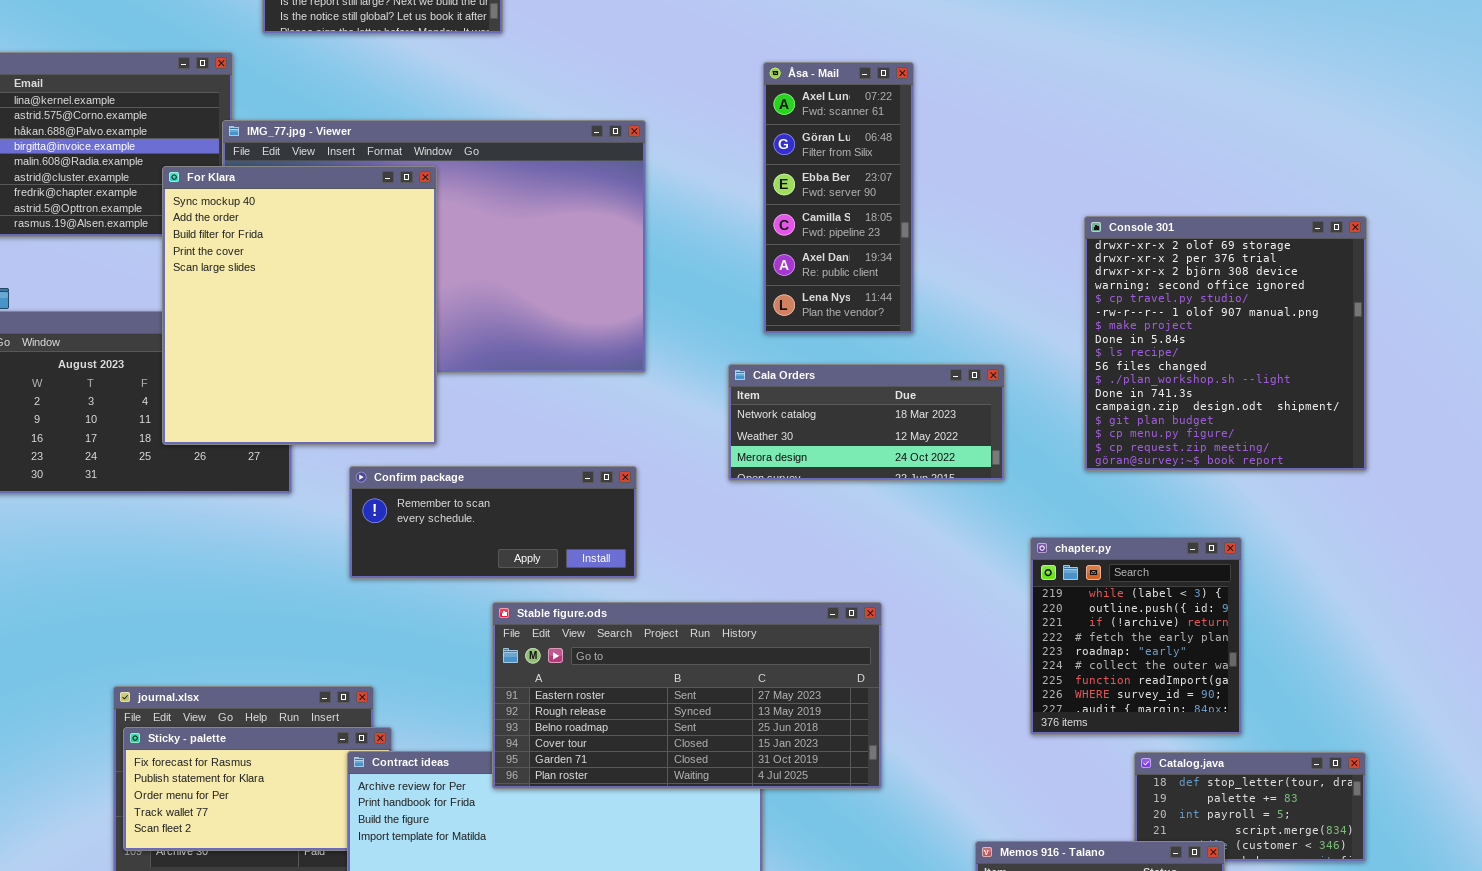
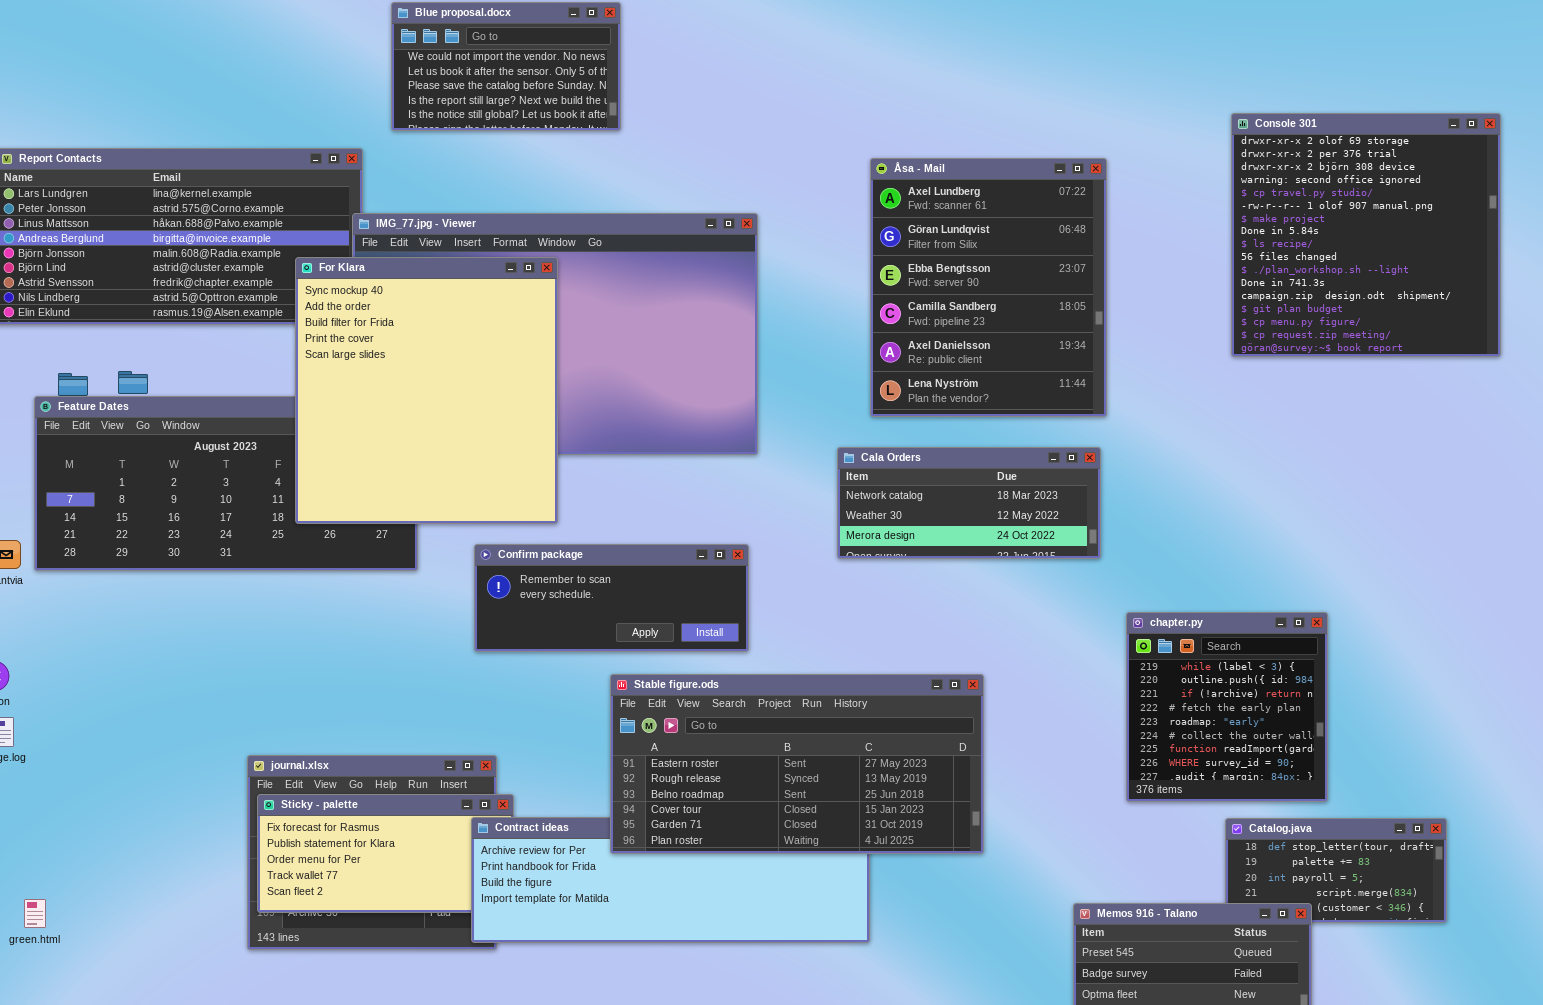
Åsa - Mail: [763,62,914,334] -> [870,158,1107,417], resized
Console 301: [1084,216,1367,471] -> [1231,113,1501,357], moved

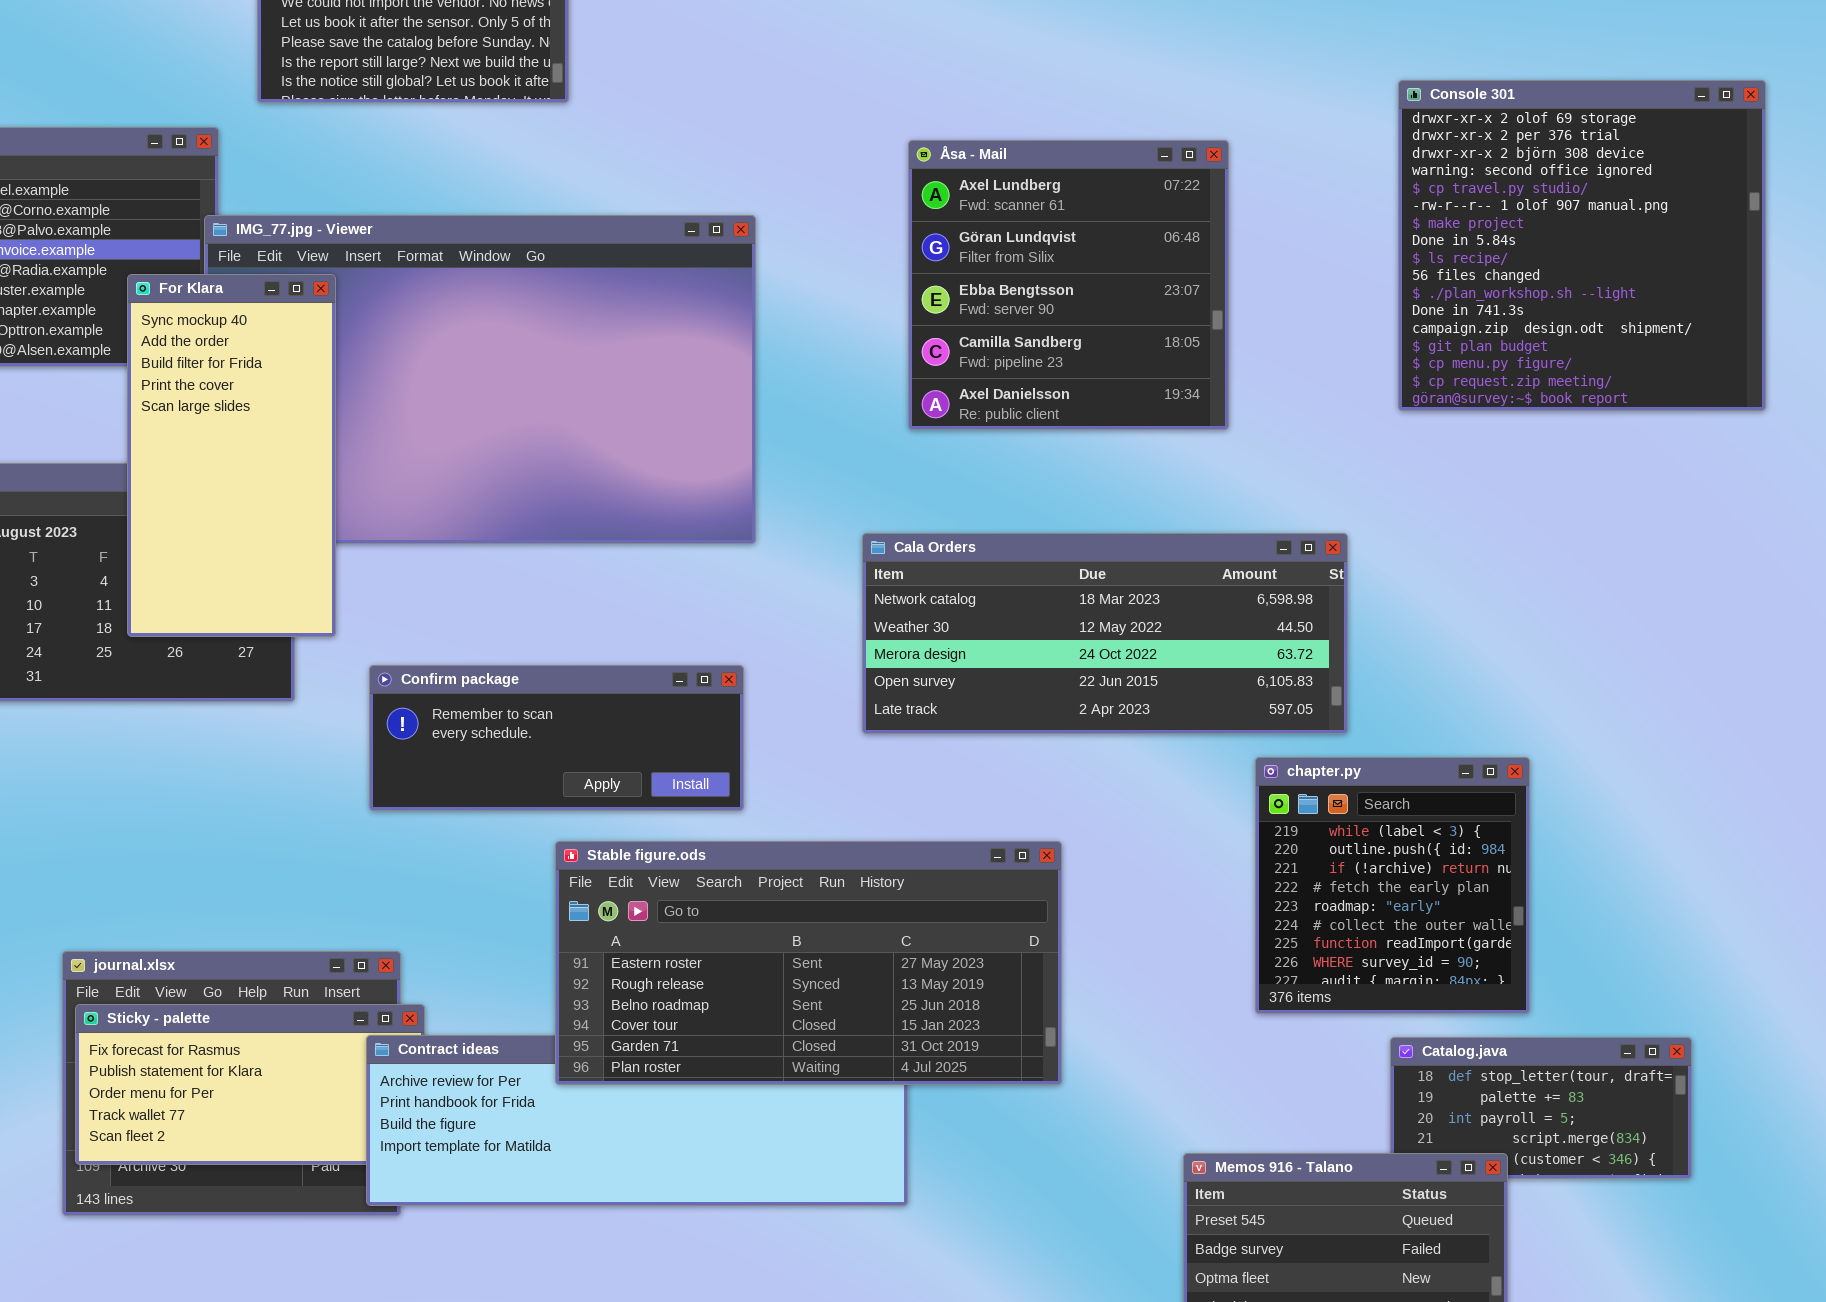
Åsa - Mail: [870,158,1107,417] -> [908,140,1229,430], resized
For Klara: [295,257,558,524] -> [127,274,336,637], resized
Cala Orders: [837,447,1101,559] -> [862,533,1348,734], resized

